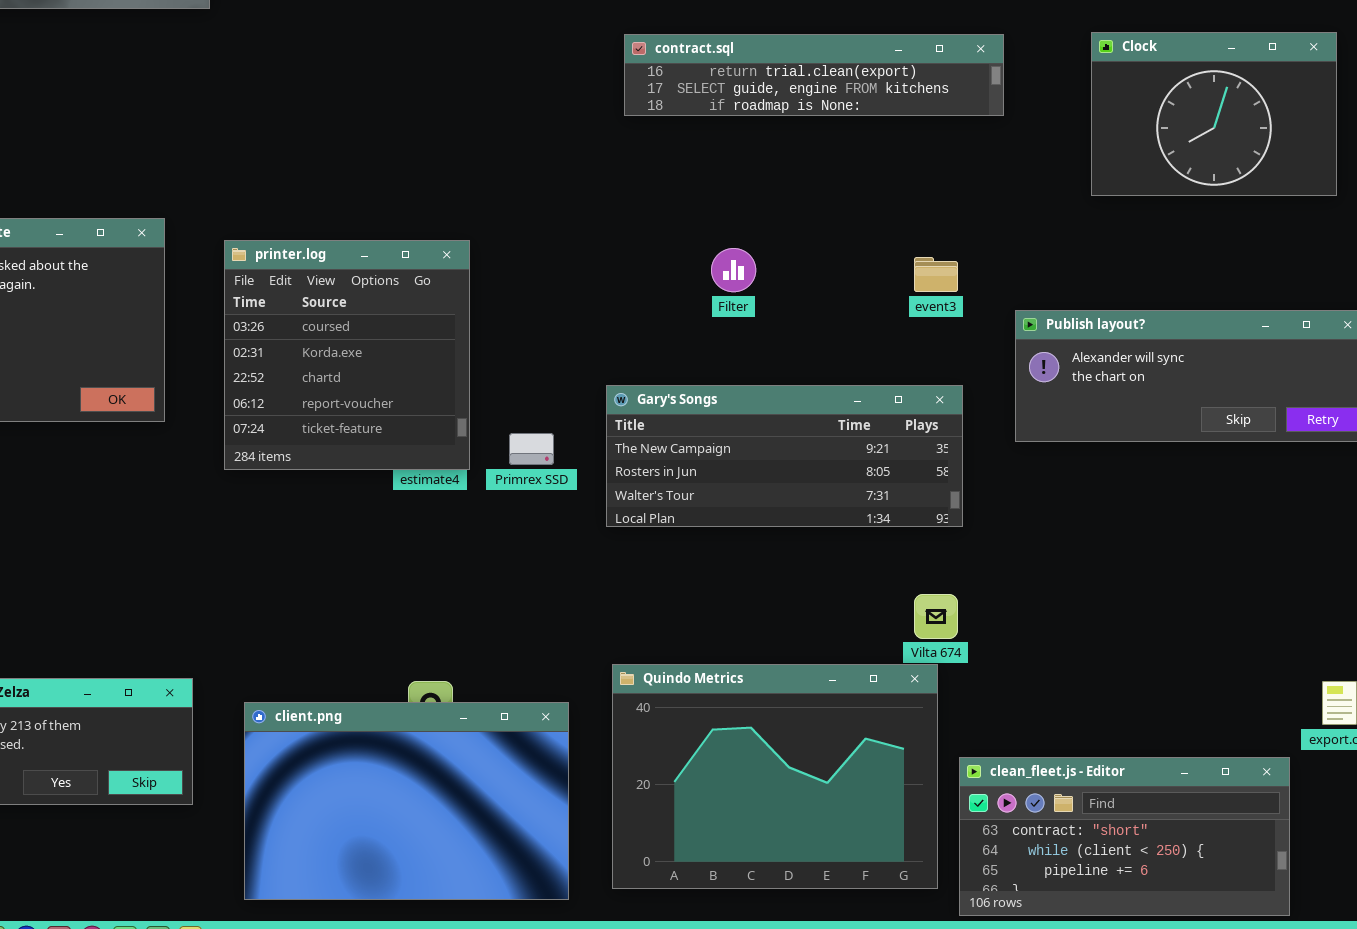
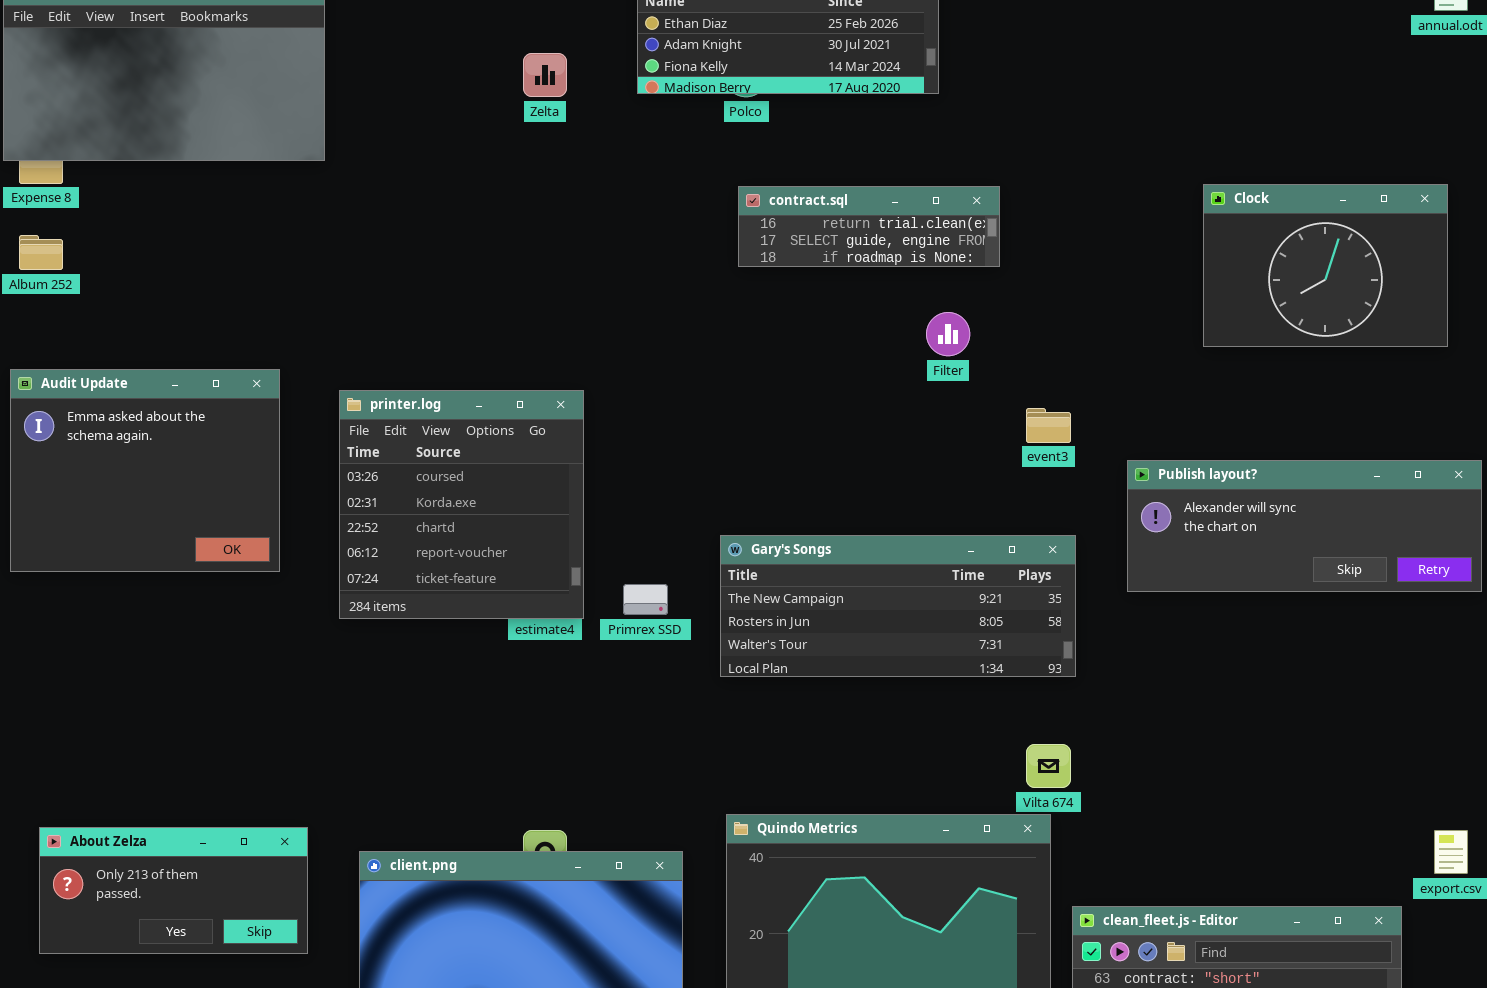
contract.sql: [624,34,1004,116] -> [738,186,1000,267], resized
Filter: [711,248,756,292] -> [926,312,970,356], moved

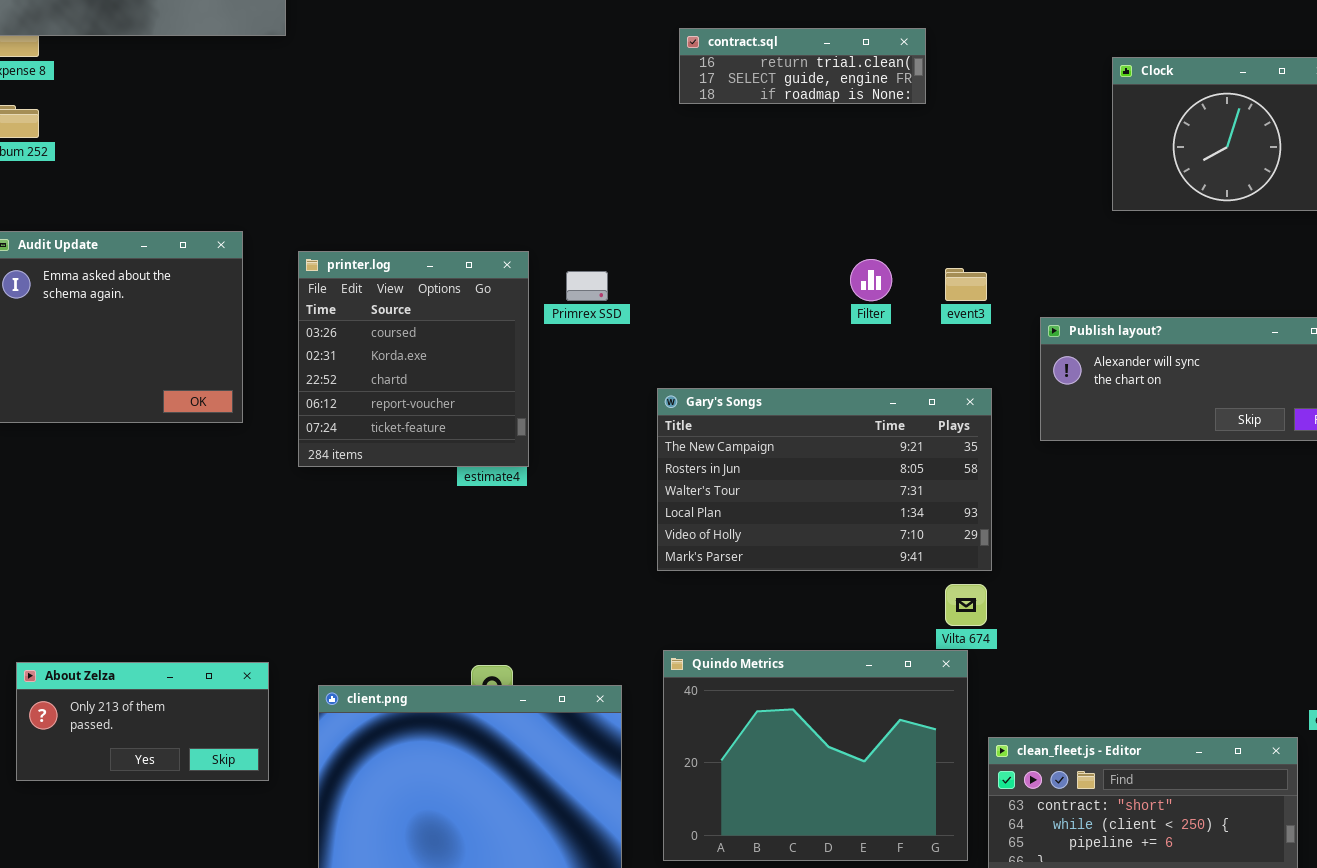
contract.sql: [738,186,1000,267] -> [679,28,926,104], moved
Filter: [926,312,970,356] -> [850,259,892,301], moved
Gary's Songs: [720,535,1076,677] -> [657,388,992,571], resized
Primrex SSD: [623,584,668,615] -> [566,271,608,301], moved

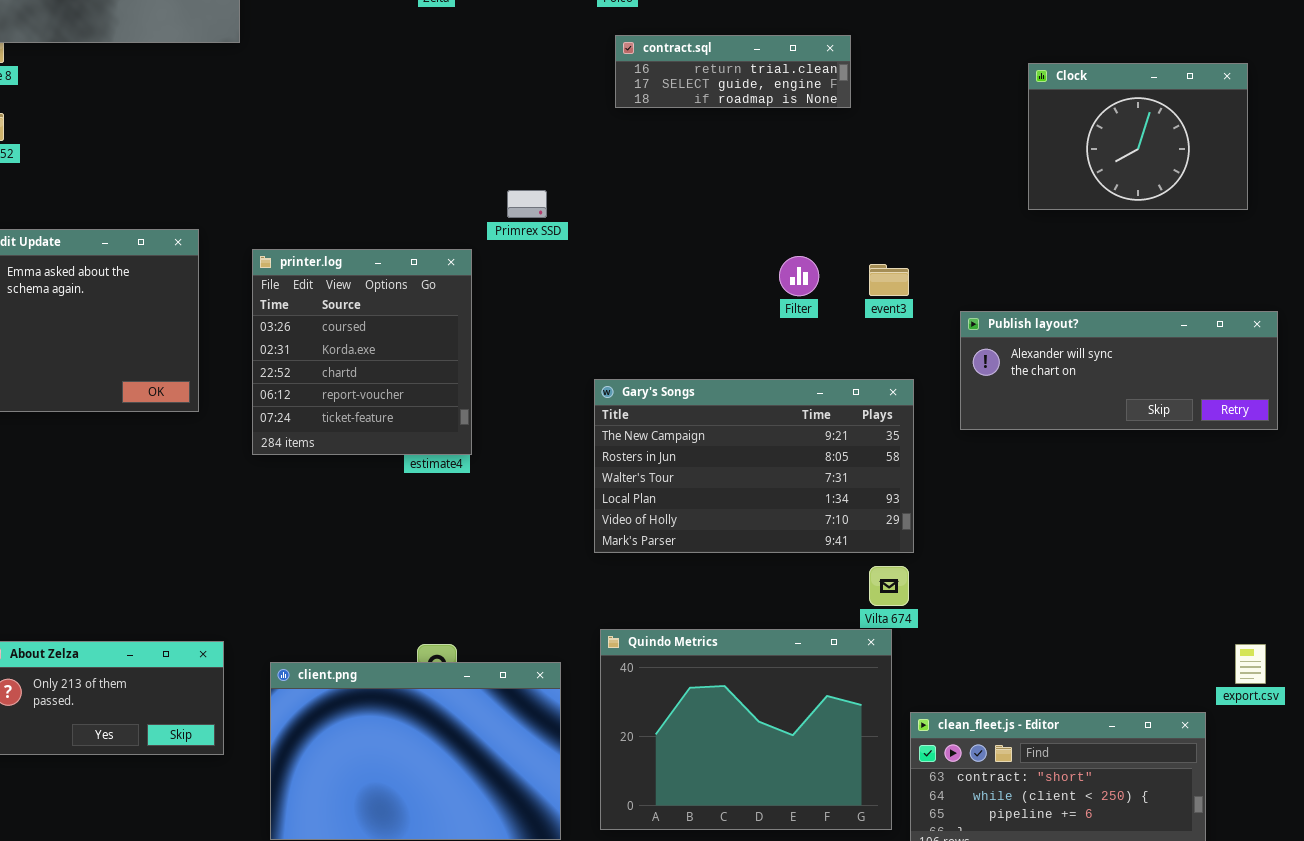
Primrex SSD: [566,271,608,301] -> [507,190,547,218], moved

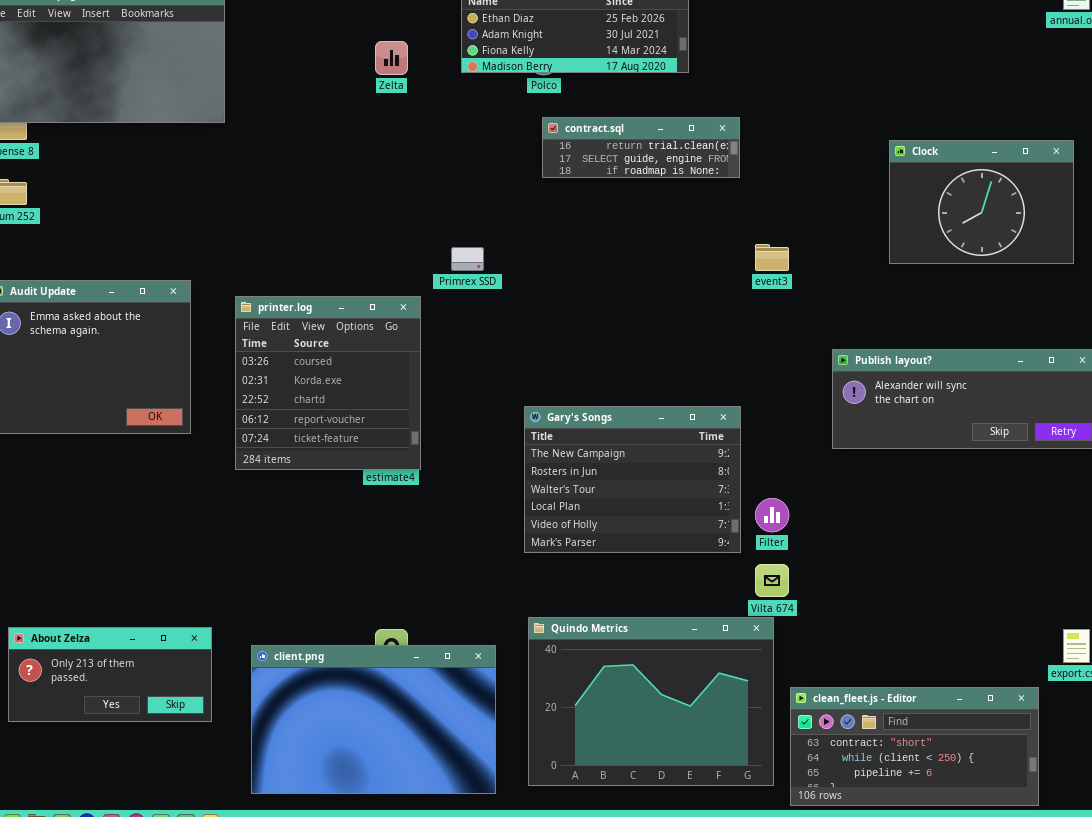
Filter: [779,256,819,296] -> [755,498,789,532], moved
event3: [869,264,909,296] -> [755,244,789,271], moved
Gary's Songs: [594,379,914,553] -> [524,406,741,553], resized

